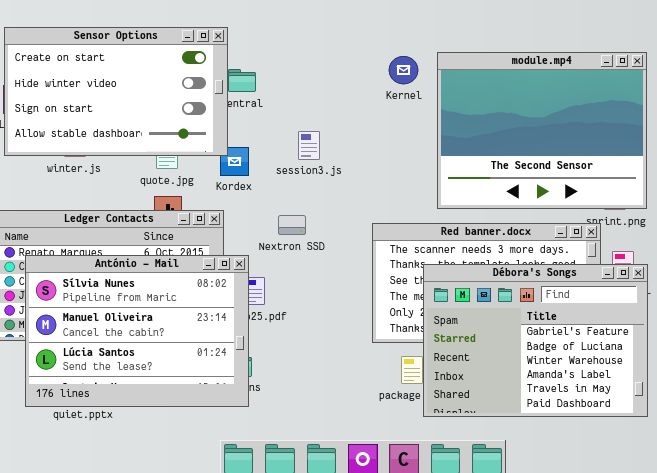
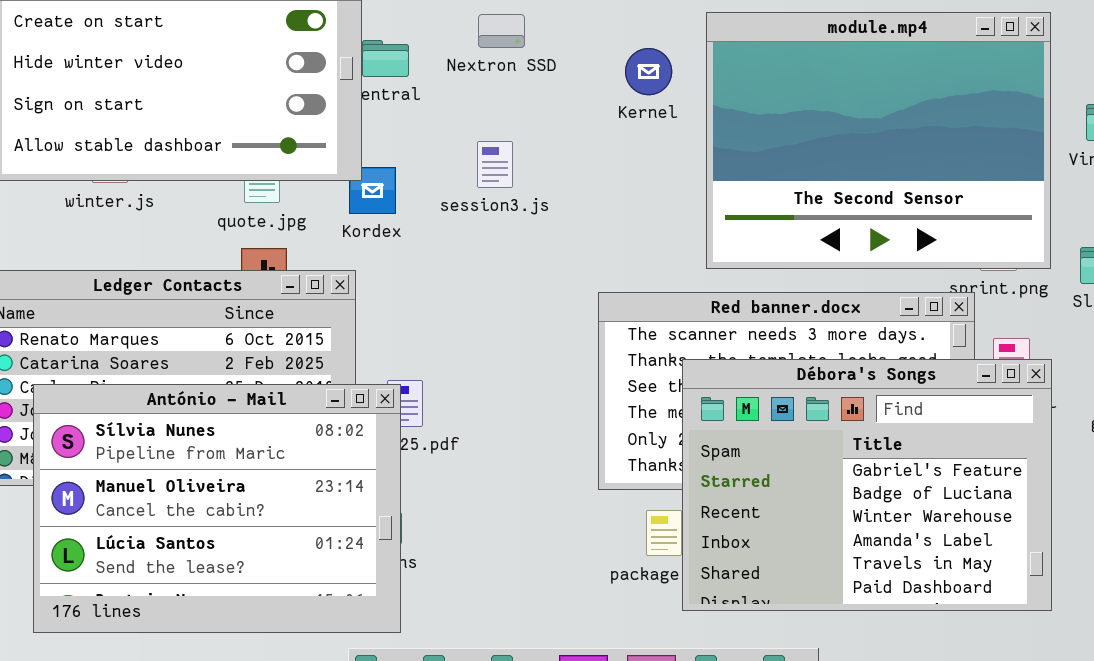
Kernel: [389,56,418,84] -> [625,48,672,95], moved
Nextron SSD: [278,215,306,235] -> [478,14,525,48], moved
António - Mail: [25,255,249,407] -> [33,384,401,633], moved

